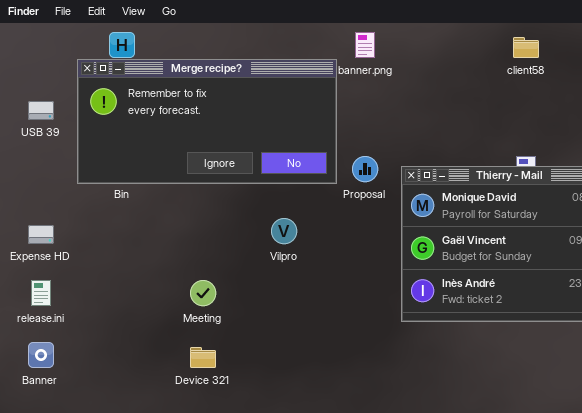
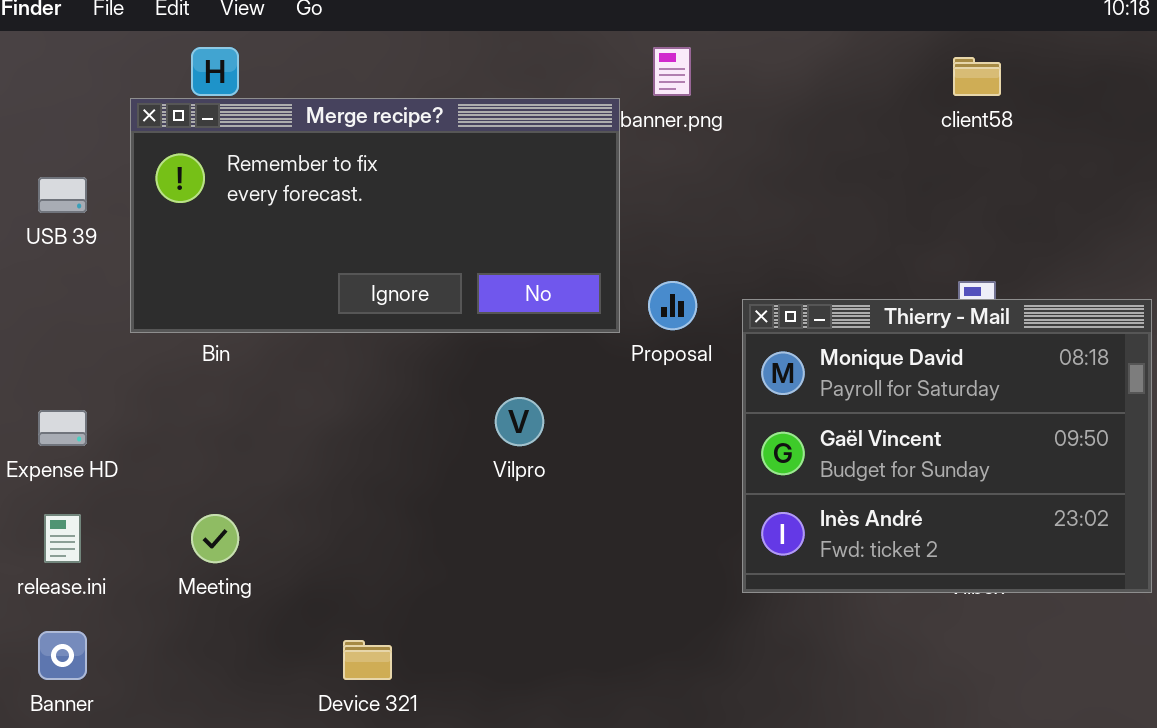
Meeting: [190,280,216,306] -> [191,514,239,563], moved

